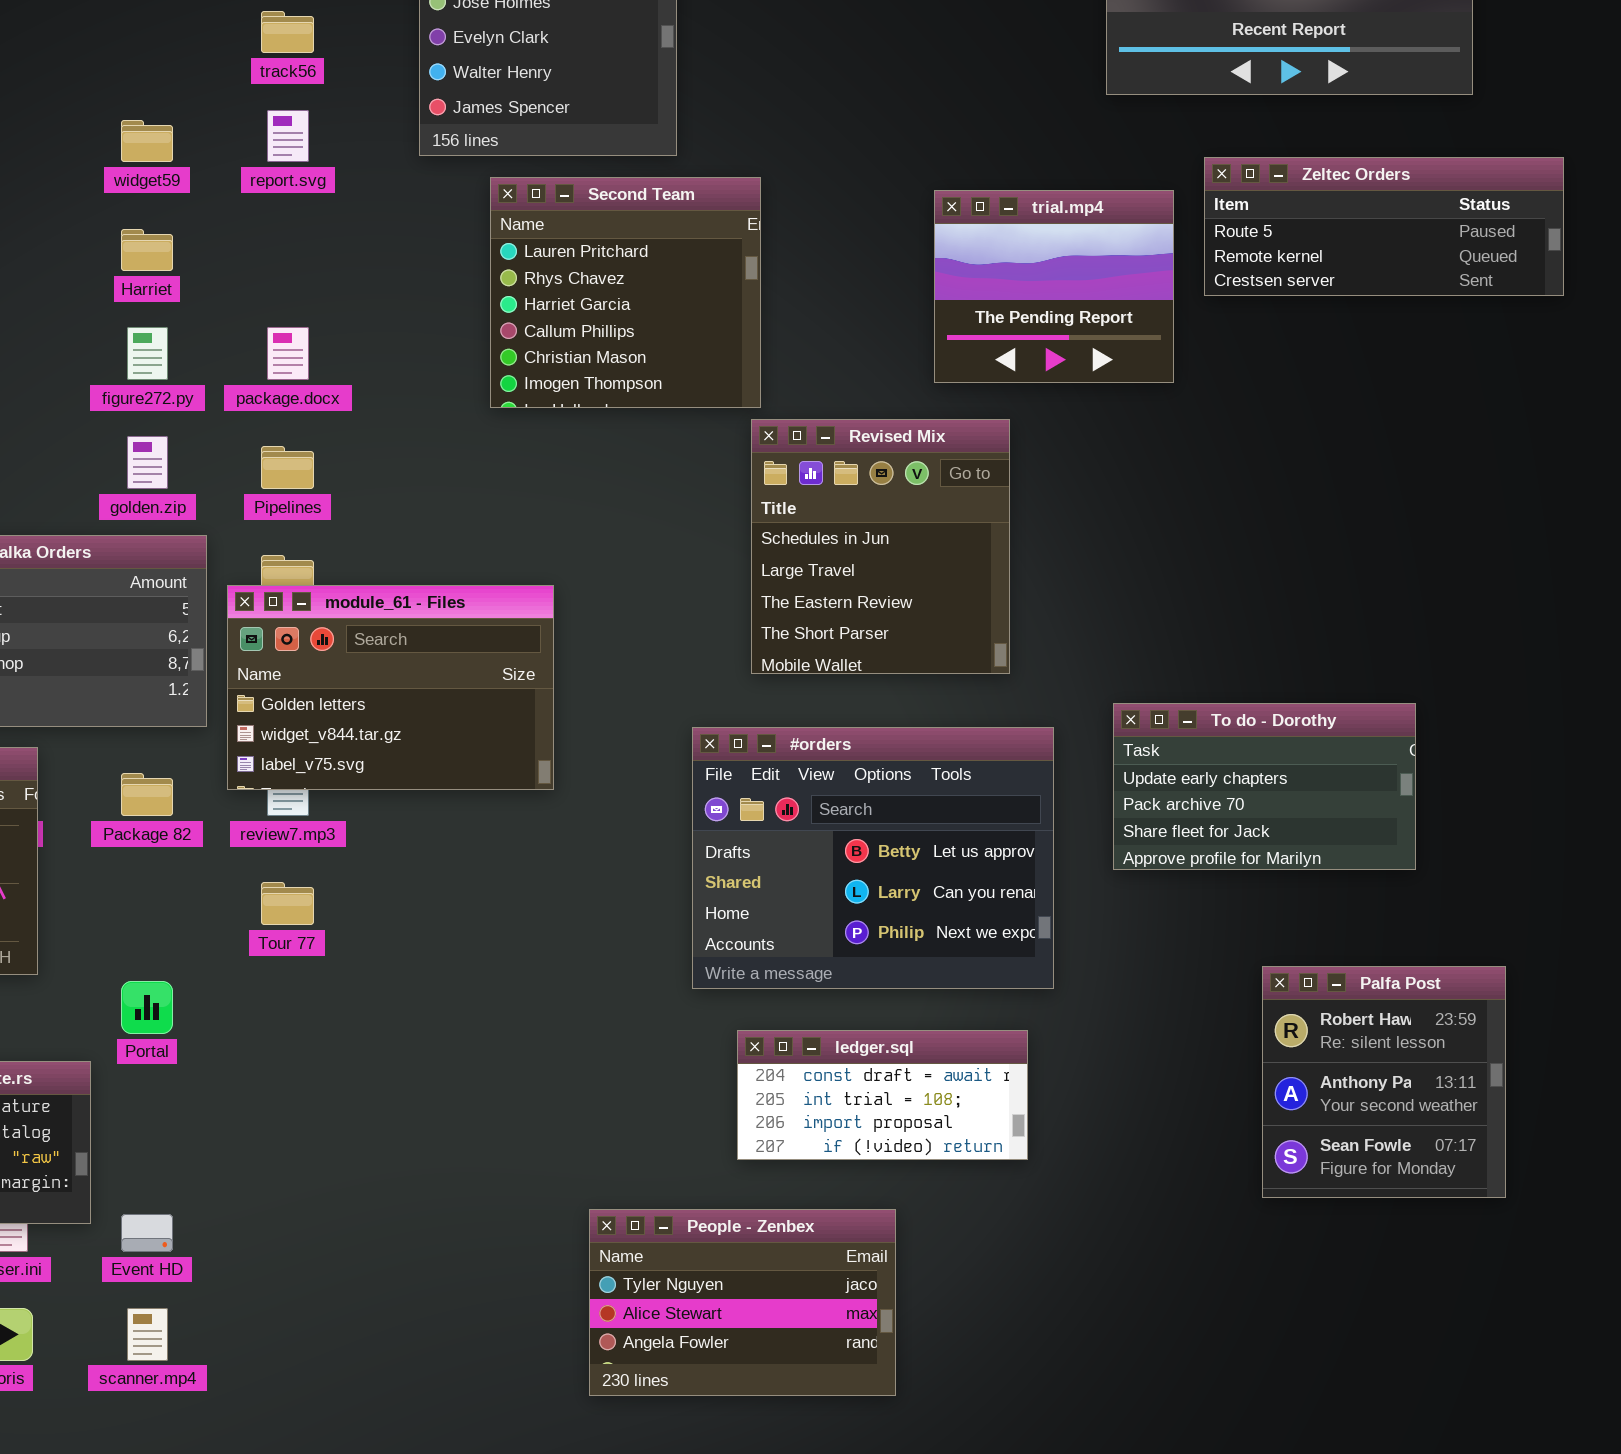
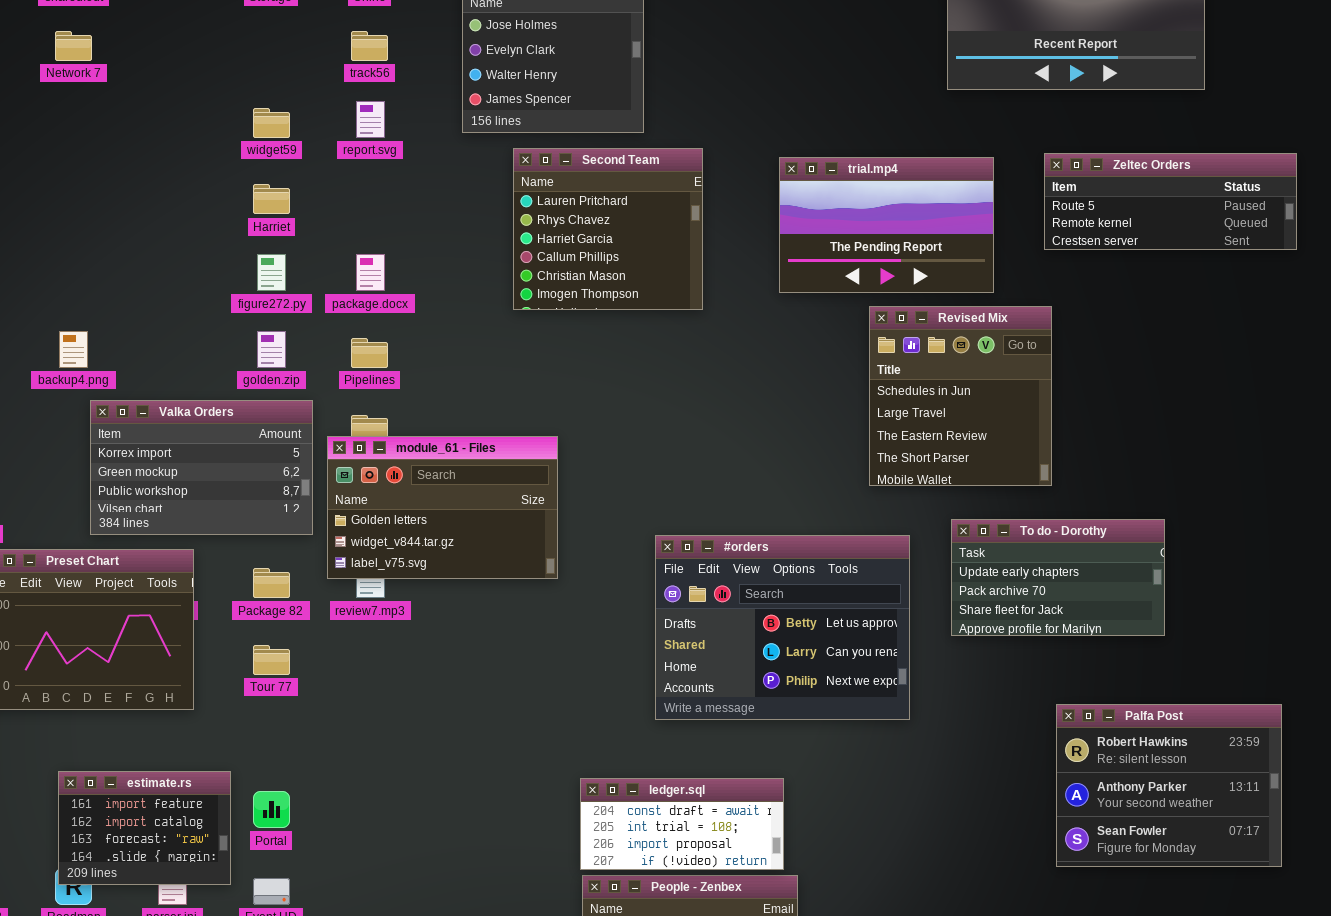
Zeltec Orders: [1204,157,1564,296] -> [1044,153,1297,250], moved
trial.mp4: [934,190,1174,383] -> [779,157,994,293], resized
Revised Mix: [751,419,1010,674] -> [869,306,1052,486], moved
Tour 77: [261,882,314,925] -> [253,645,290,675], moved
Palfa Post: [1262,966,1506,1198] -> [1056,704,1282,867], resized
Portal: [121,981,173,1034] -> [253,791,290,828], moved
ledger.sql: [737,1030,1028,1160] -> [580,778,784,870], moved

